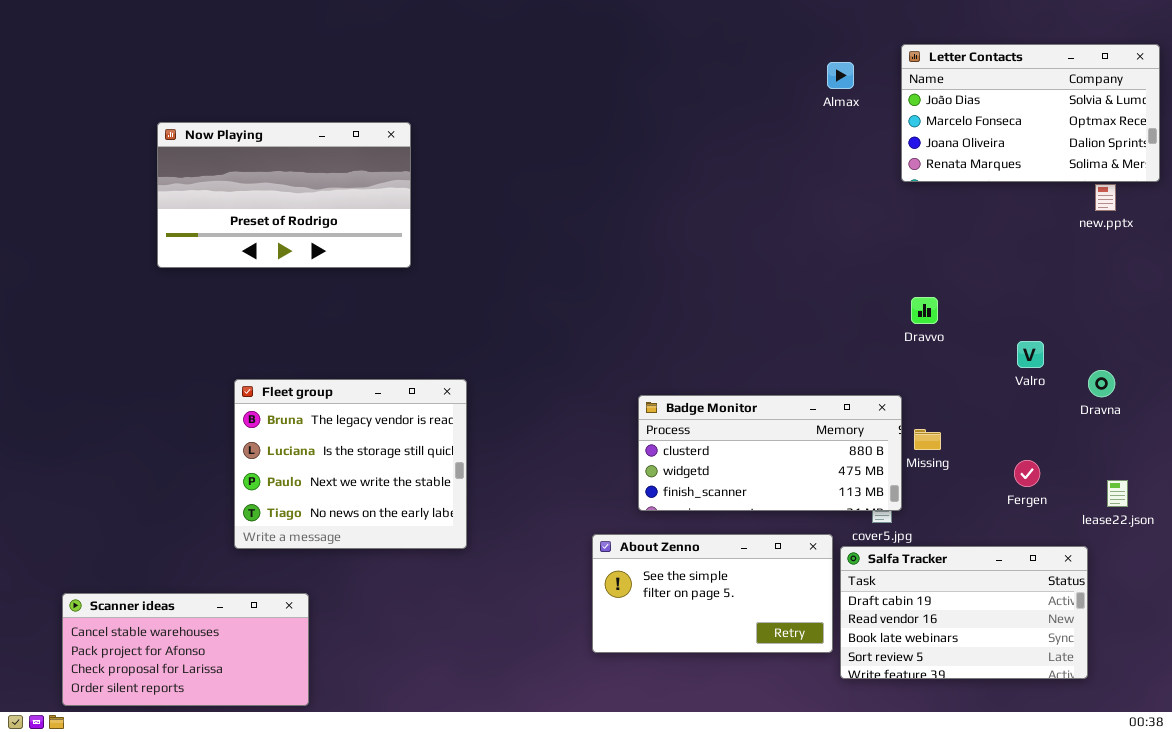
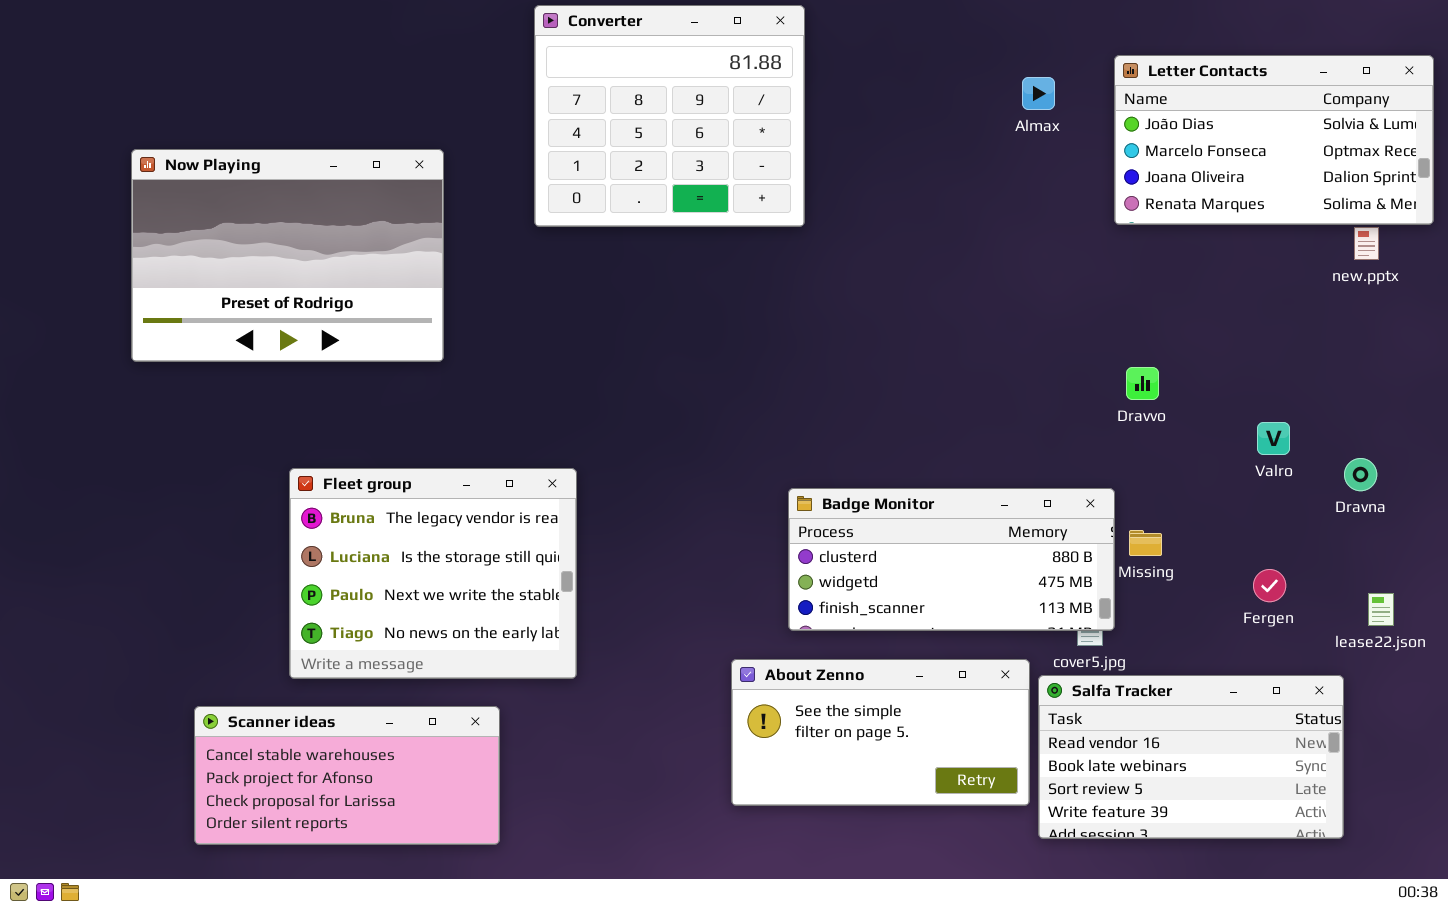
Converter: none -> [534,5,805,227], opened
Now Playing: [157,122,411,268] -> [131,149,444,362], moved, resized
Salfa Tracker: [840,546,1088,679] -> [1038,675,1344,839], scrolled down 1 row
Scanner ideas: [62,593,309,706] -> [194,706,500,845], moved

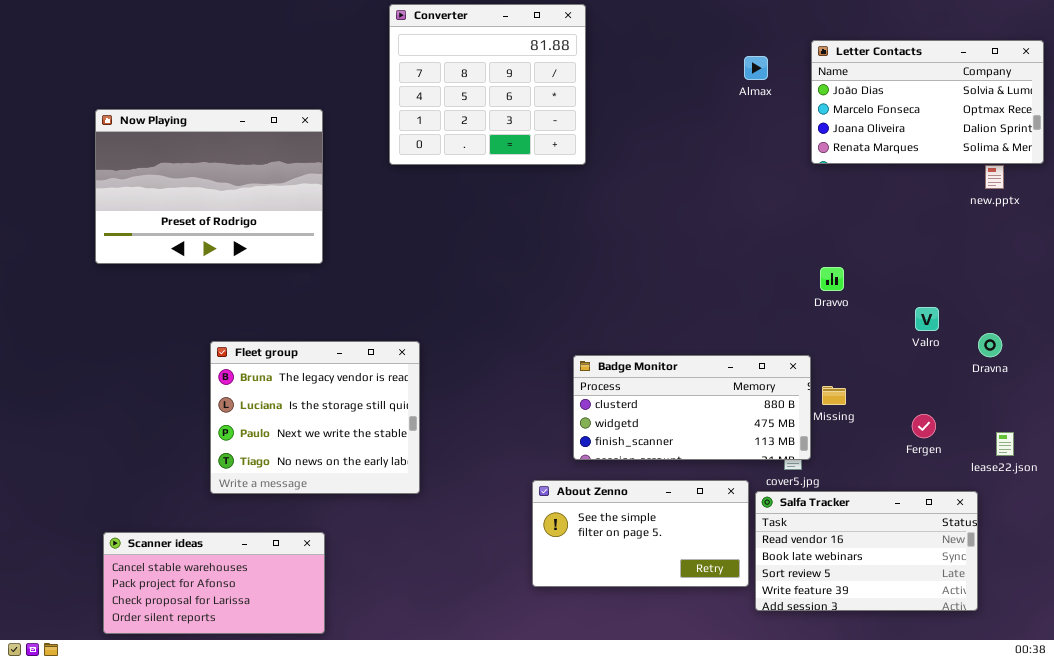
Scanner ideas: [194,706,500,845] -> [103,532,325,634], moved

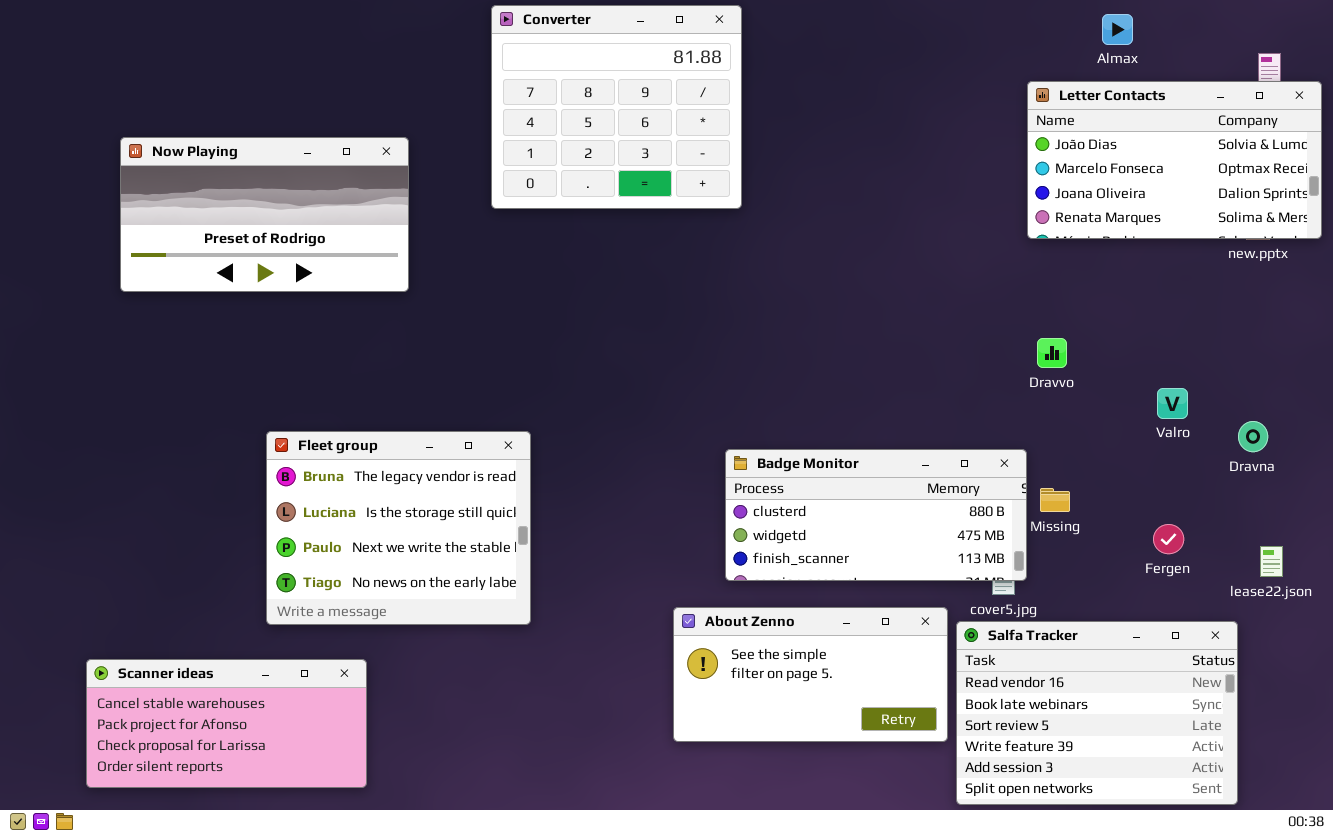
Letter Contacts: [811,40,1044,164] -> [1027,81,1322,239], moved
Almax: [744,56,768,80] -> [1102,14,1133,45], moved
Now Playing: [95,109,323,264] -> [120,137,409,292], resized
Salfa Tracker: [755,491,978,611] -> [956,621,1238,805], resized
Scanner ideas: [103,532,325,634] -> [86,659,367,788], moved

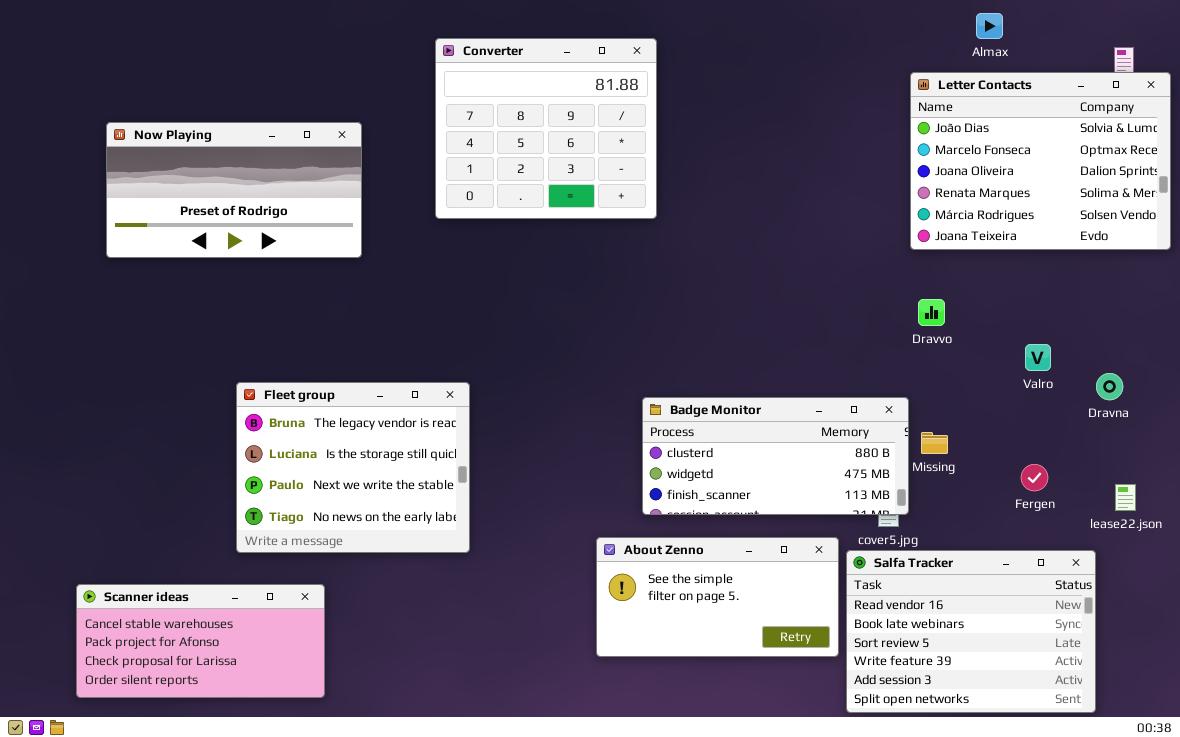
Converter: [491,5,742,209] -> [435,38,657,219], moved
Letter Contacts: [1027,81,1322,239] -> [910,72,1171,250], resized

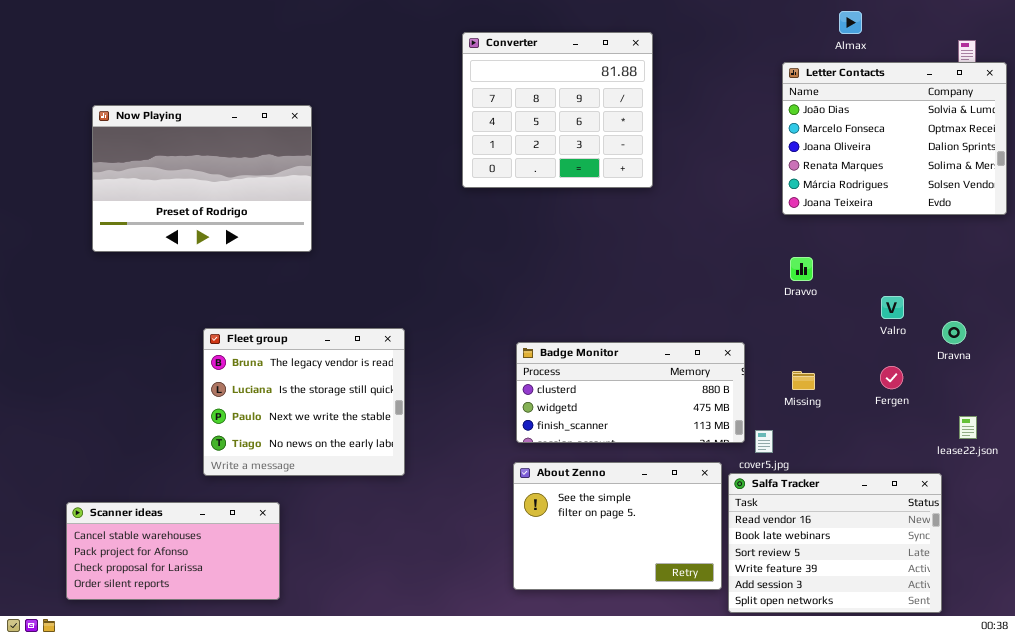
Converter: [435,38,657,219] -> [462,32,653,188], moved
Now Playing: [106,122,362,258] -> [92,105,312,252], resized
Badge Monitor: [642,397,909,515] -> [516,342,745,443], moved
Fergen: [1021,464,1048,491] -> [880,366,903,389], moved
About Zenno: [596,537,839,657] -> [513,462,722,590], resized

